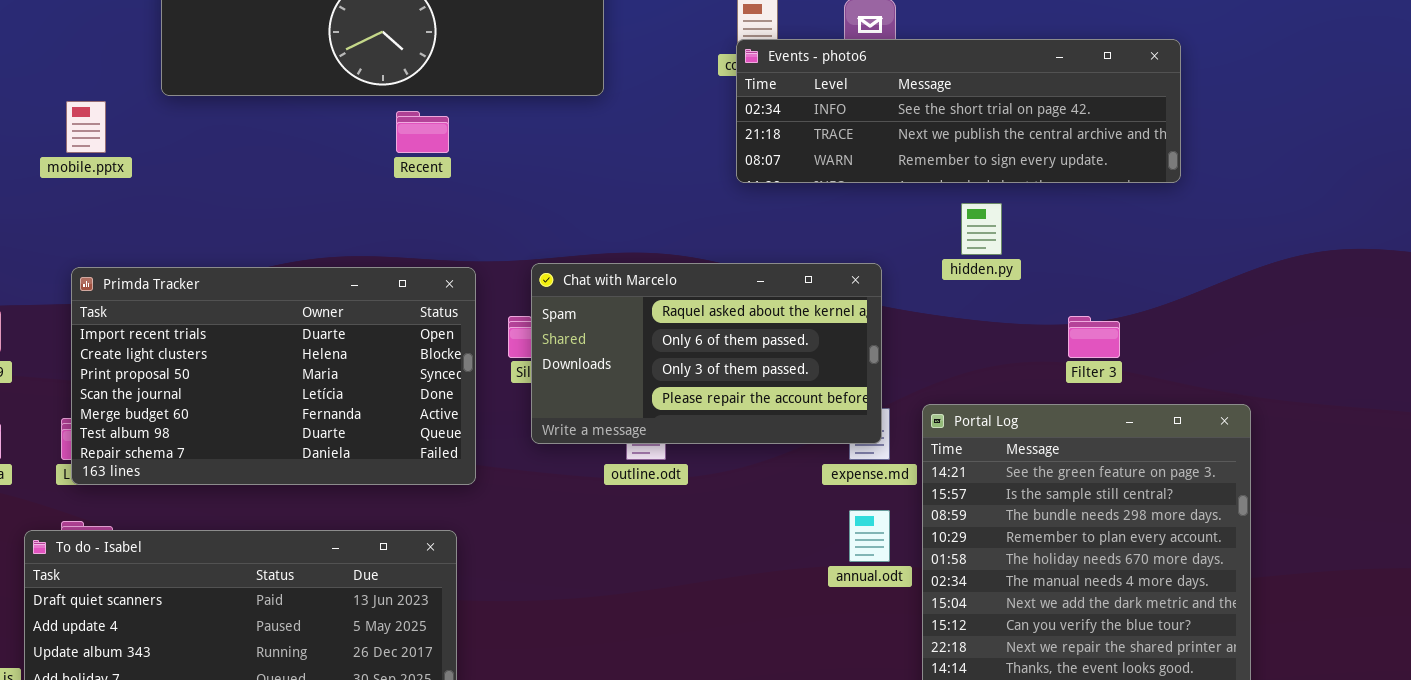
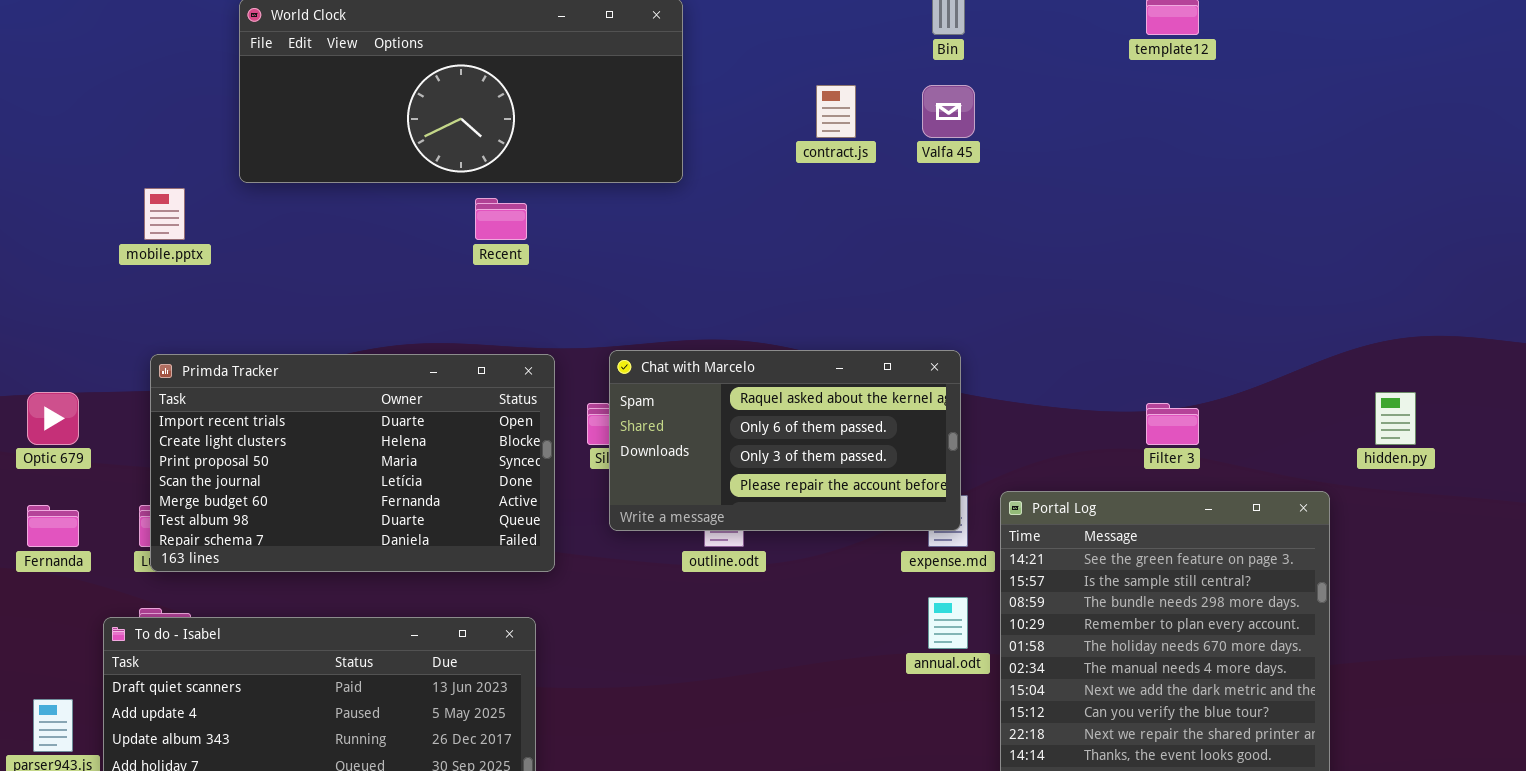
Events - photo6: [736,39,1181,183] -> none, closed
hidden.py: [961,203,1002,255] -> [1375,392,1416,445], moved

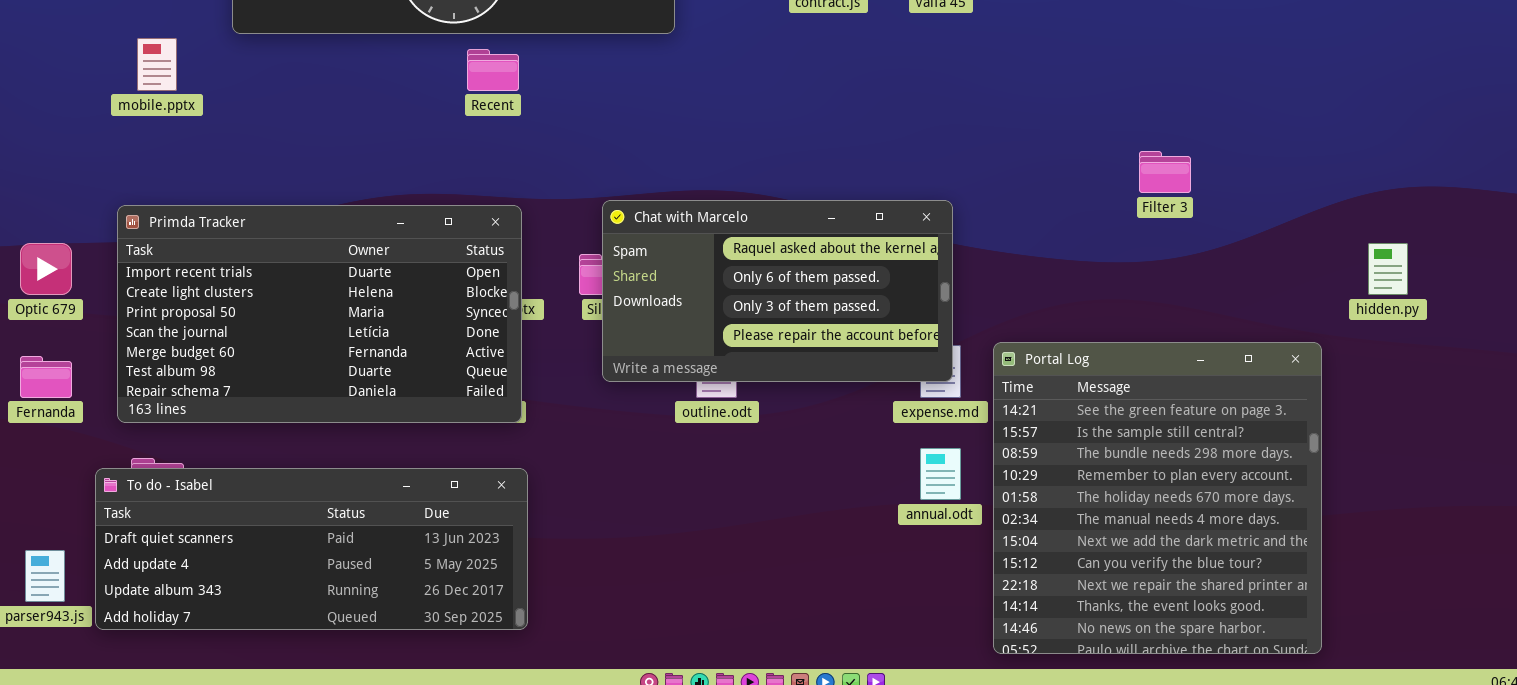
Primda Tracker: [150,354,555,572] -> [117,205,522,423], moved
Filter 3: [1146,403,1199,445] -> [1139,151,1191,193], moved

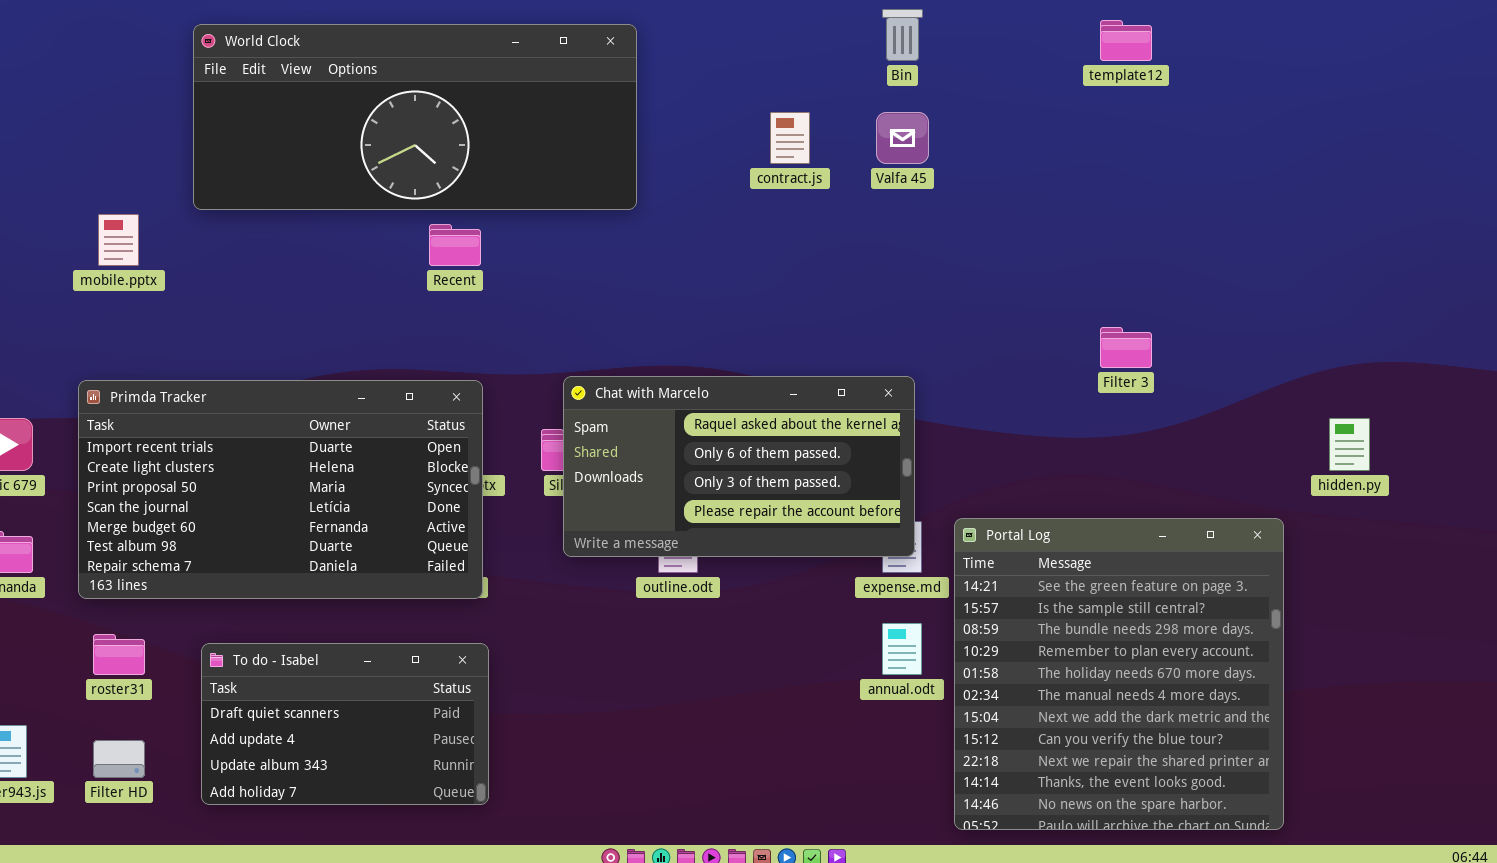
To do - Isabel: [95,468,528,630] -> [201,643,489,805], resized

